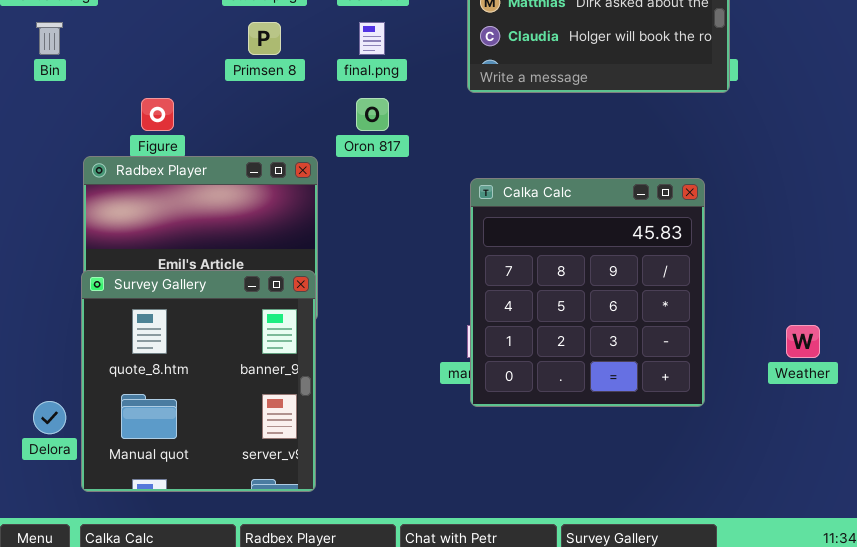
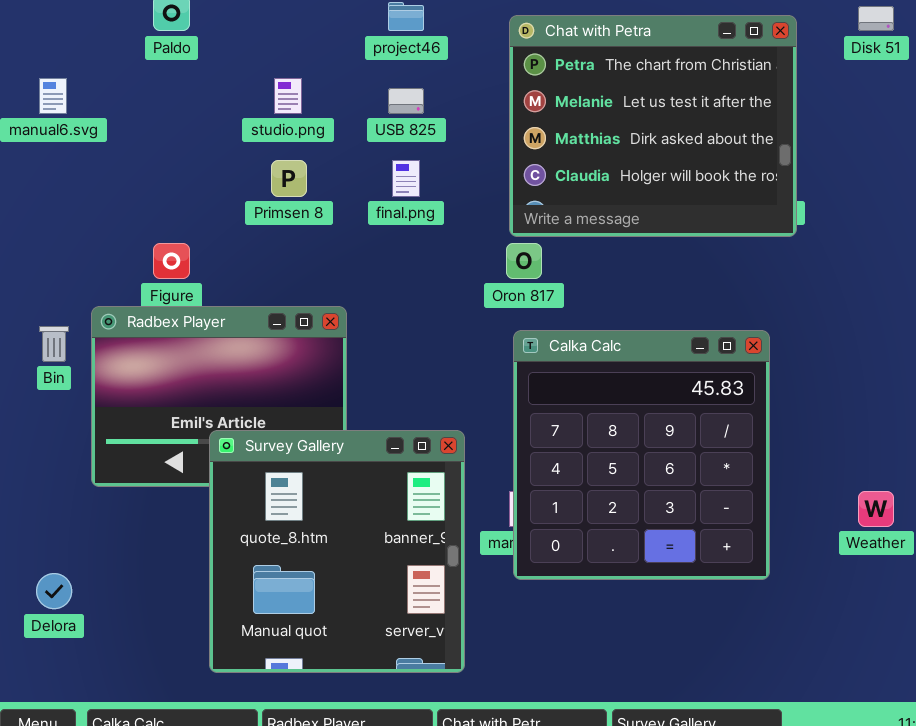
Bin: [36,22,63,55] -> [39,326,69,362], moved
Oron 817: [356,98,389,131] -> [506,243,542,279], moved
Survey Gallery: [81,270,316,492] -> [209,430,465,673], moved

